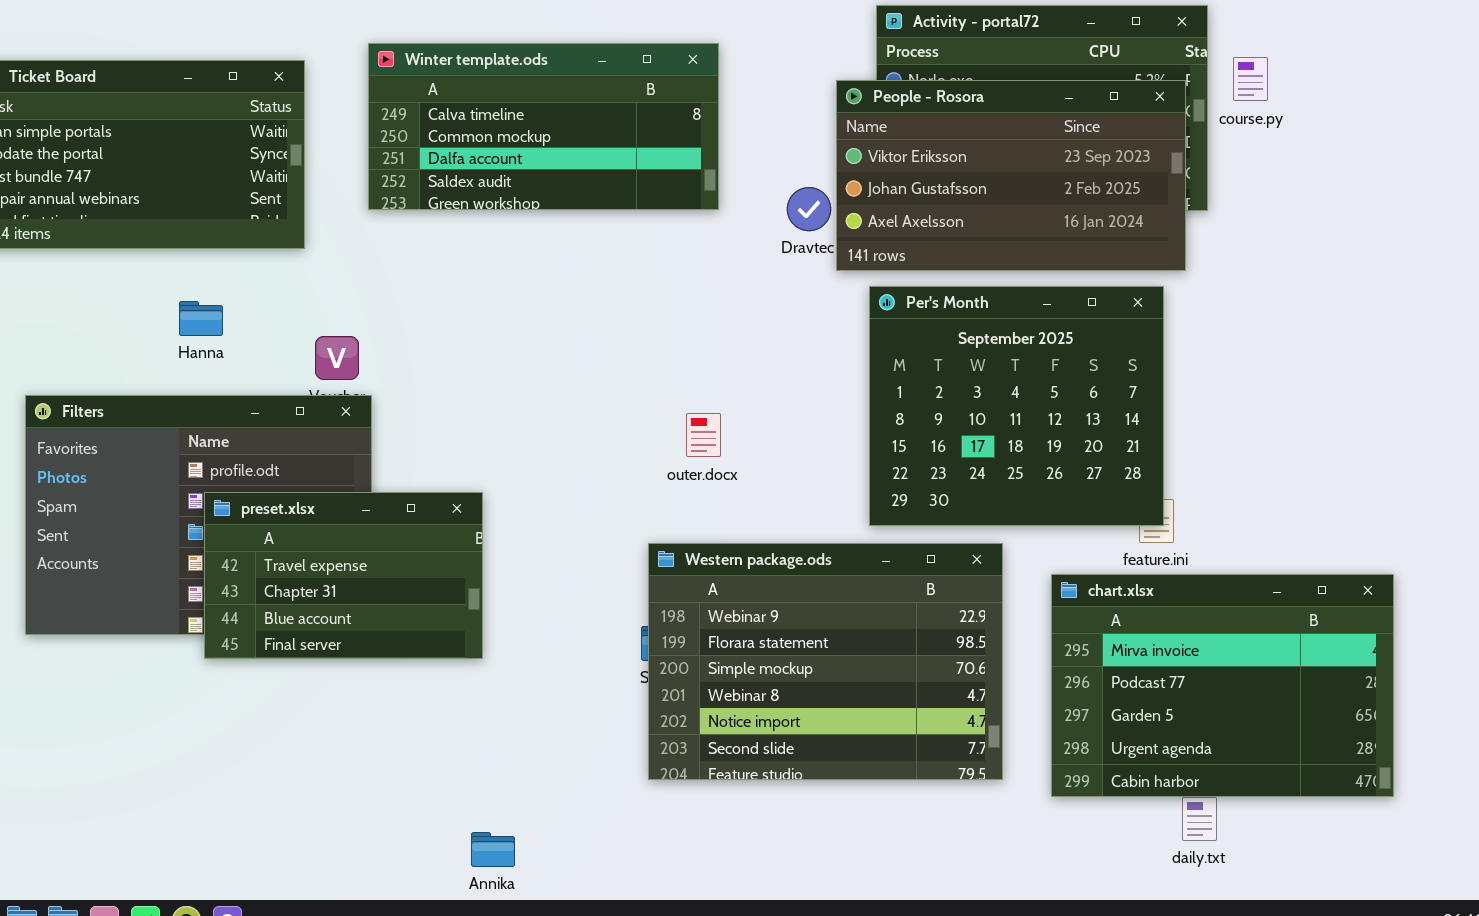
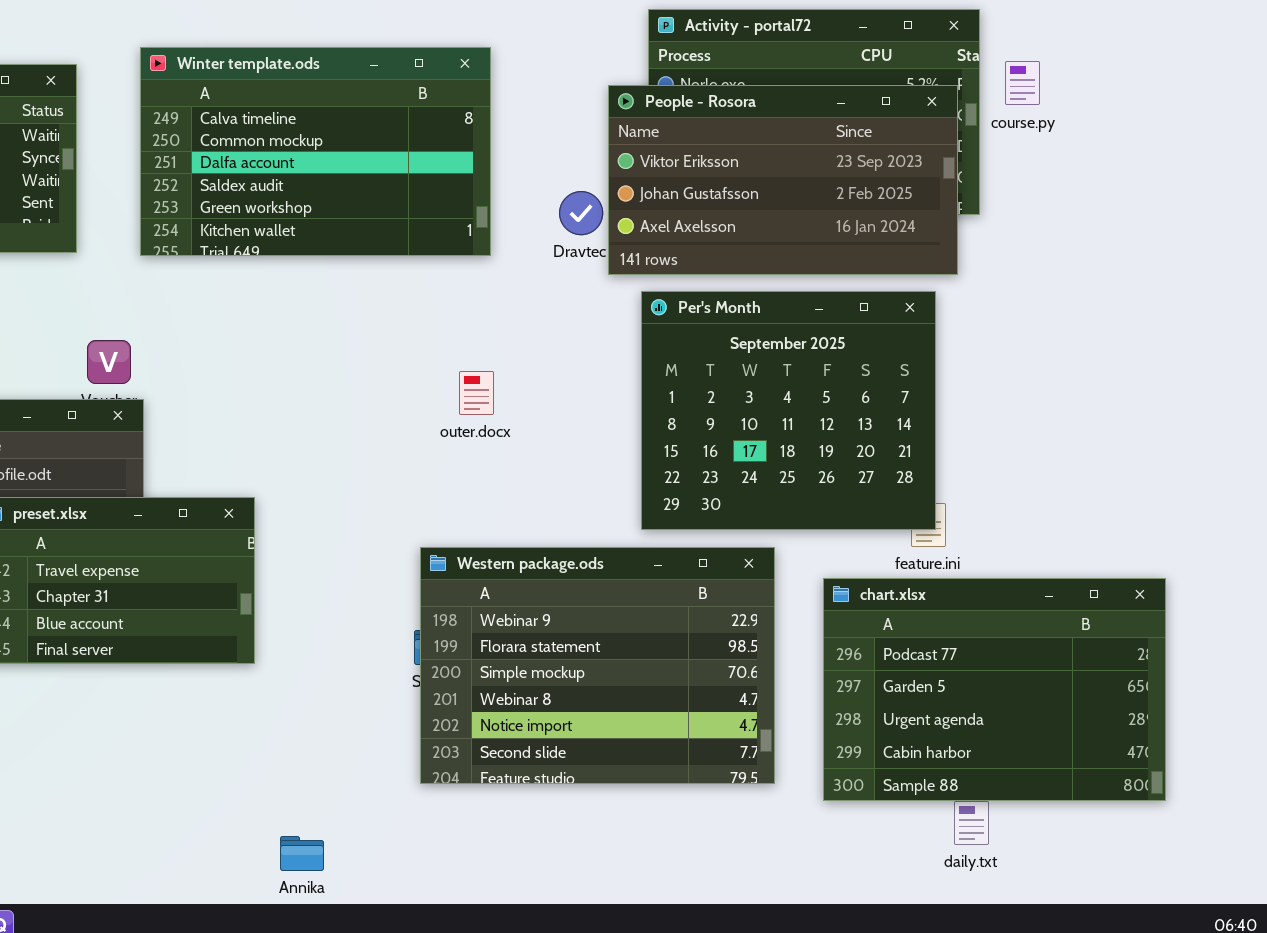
Winter template.ods: [368,43,719,210] -> [140,47,491,256], resized
outer.docx: [686,413,721,457] -> [459,371,494,415], moved
chart.xlsx: [1051,574,1394,797] -> [823,578,1166,801], scrolled down 1 row
Annika: [471,832,515,867] -> [280,836,324,871], moved

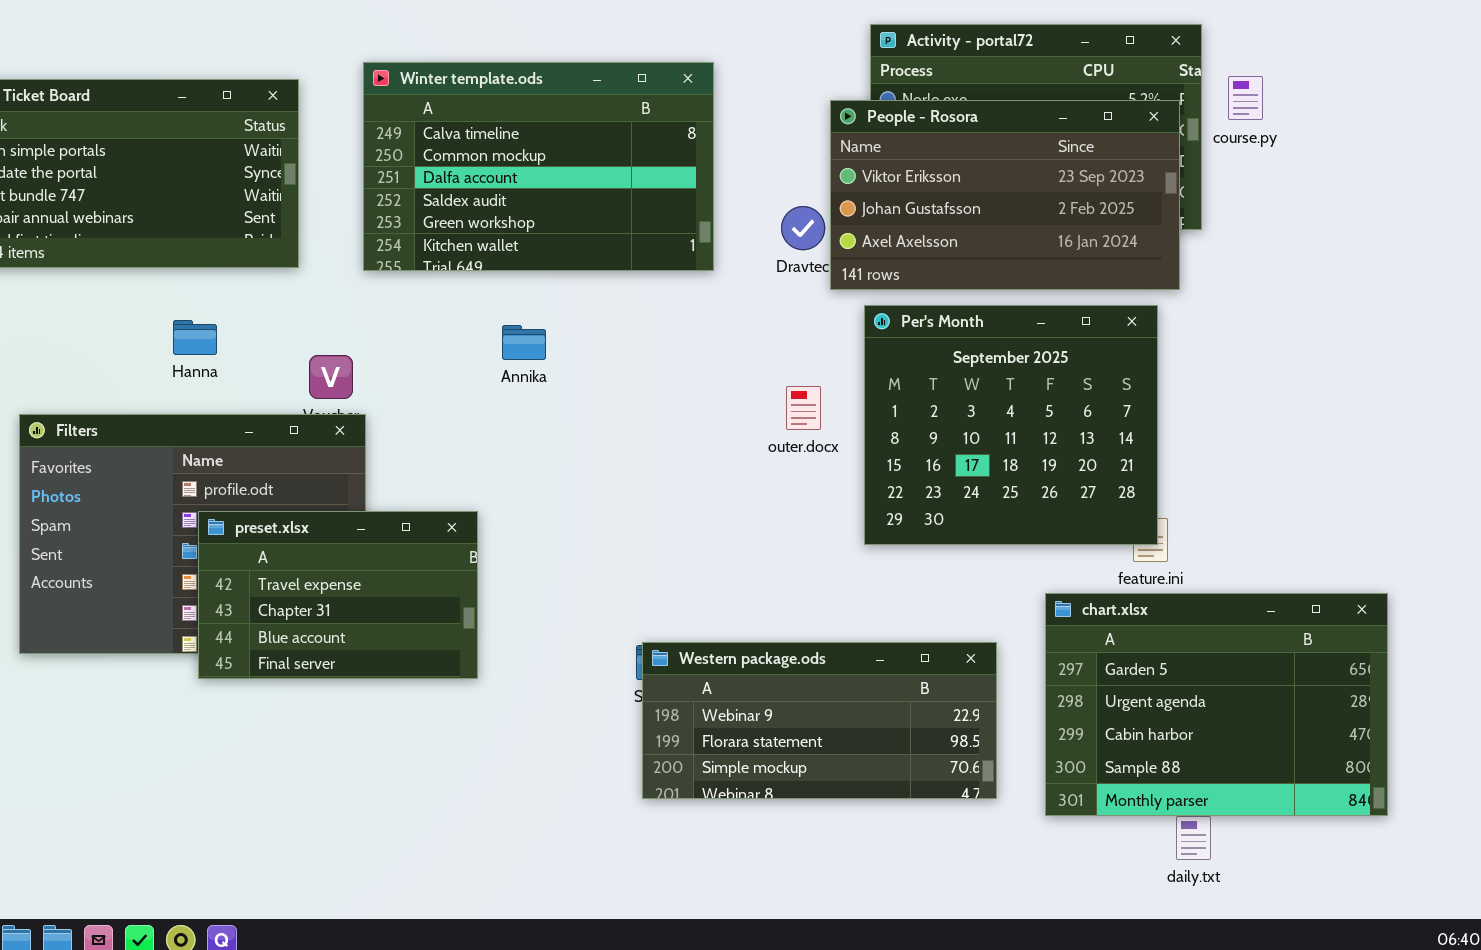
outer.docx: [459,371,494,415] -> [786,386,821,430], moved
Western package.ods: [420,547,775,784] -> [642,642,997,799], resized
chart.xlsx: [823,578,1166,801] -> [1045,593,1388,816], scrolled down 1 row
Annika: [280,836,324,871] -> [502,325,546,360], moved

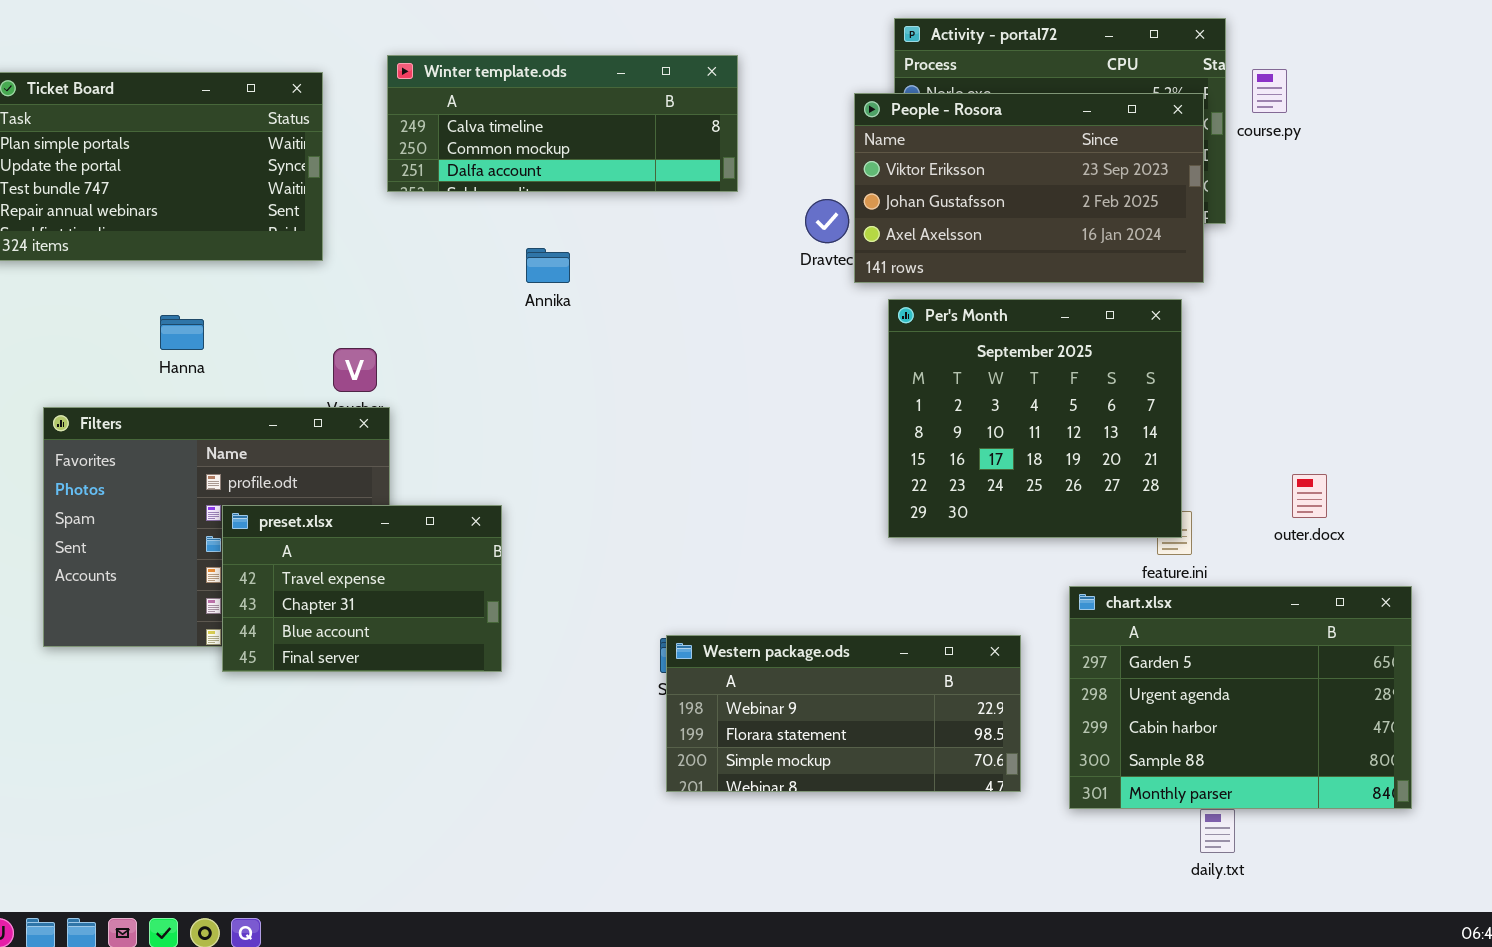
Winter template.ods: [363,62,714,271] -> [387,55,738,192], resized
Hanna: [173,320,217,355] -> [160,315,204,350], moved
Annika: [502,325,546,360] -> [526,248,570,283], moved
outer.docx: [786,386,821,430] -> [1292,474,1327,518], moved

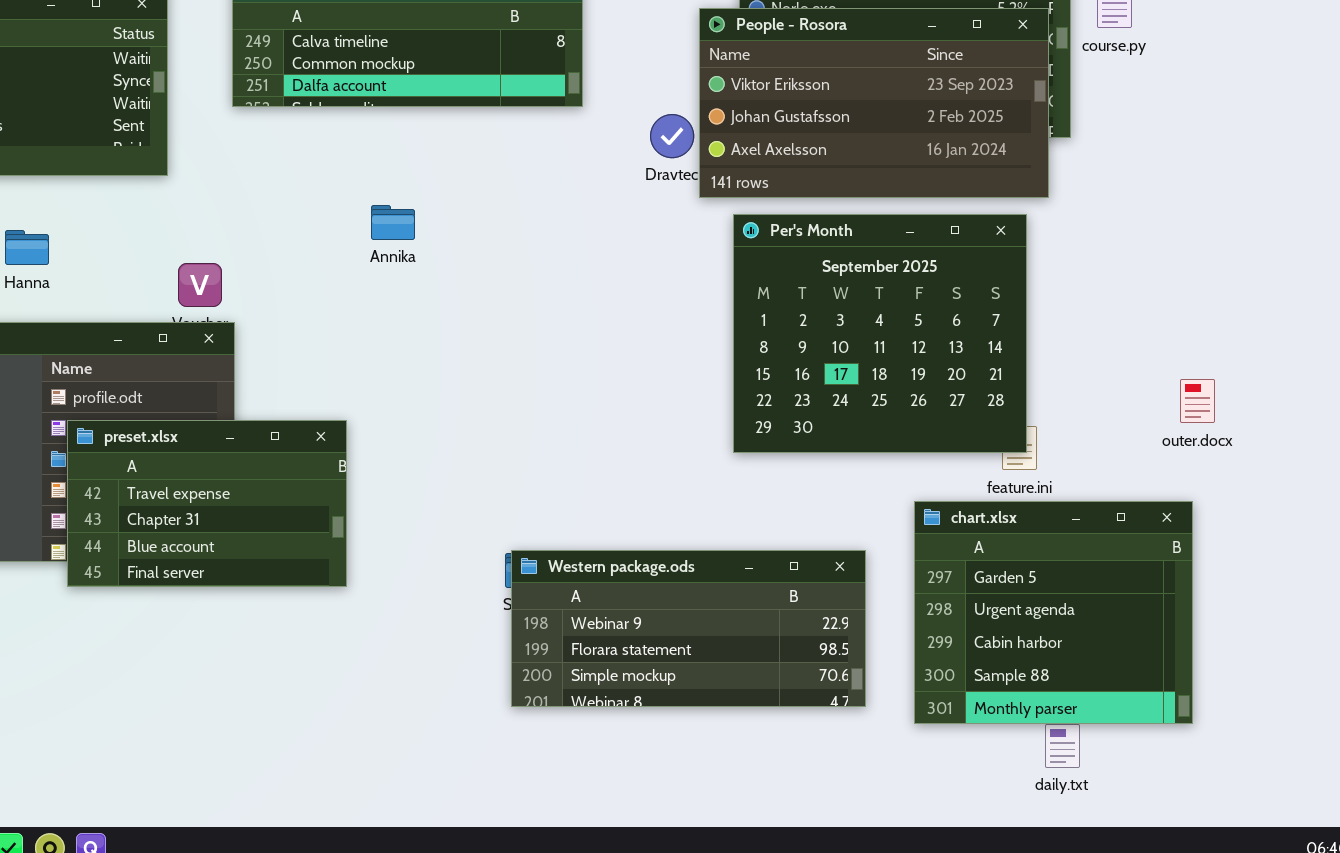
Annika: [526,248,570,283] -> [371,205,415,240], moved
outer.docx: [1292,474,1327,518] -> [1180,379,1215,423], moved
chart.xlsx: [1069,586,1412,809] -> [914,501,1193,724], resized

